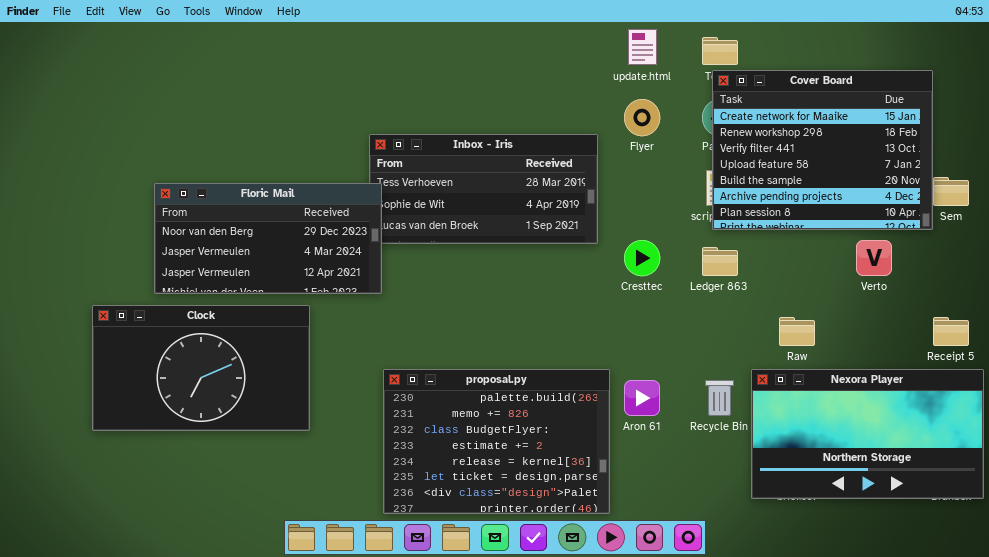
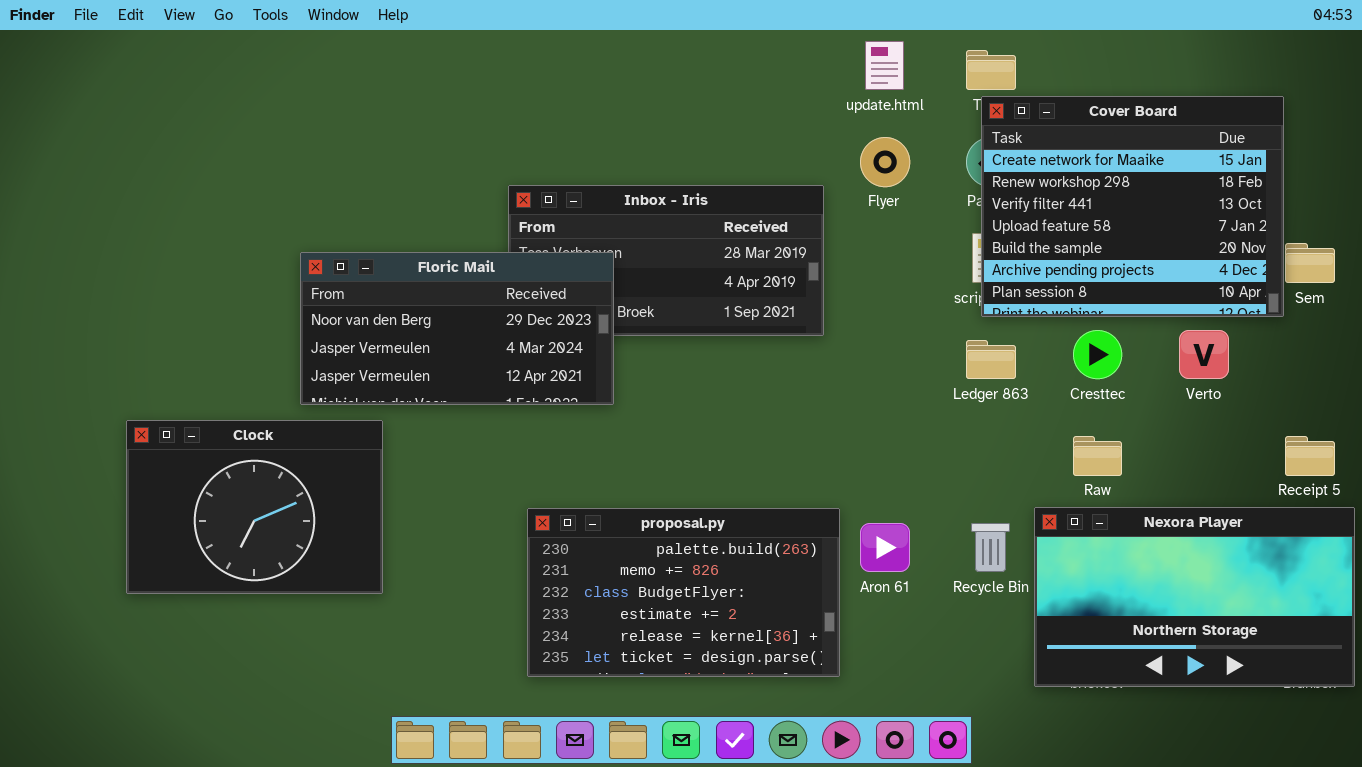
Floric Mail: [154,183,382,294] -> [300,252,614,405], moved
Cresttec: [624,240,660,276] -> [1073,330,1122,379], moved
Clock: [92,305,310,431] -> [126,420,383,594], resized
proposal.py: [383,369,610,514] -> [527,508,840,677], resized

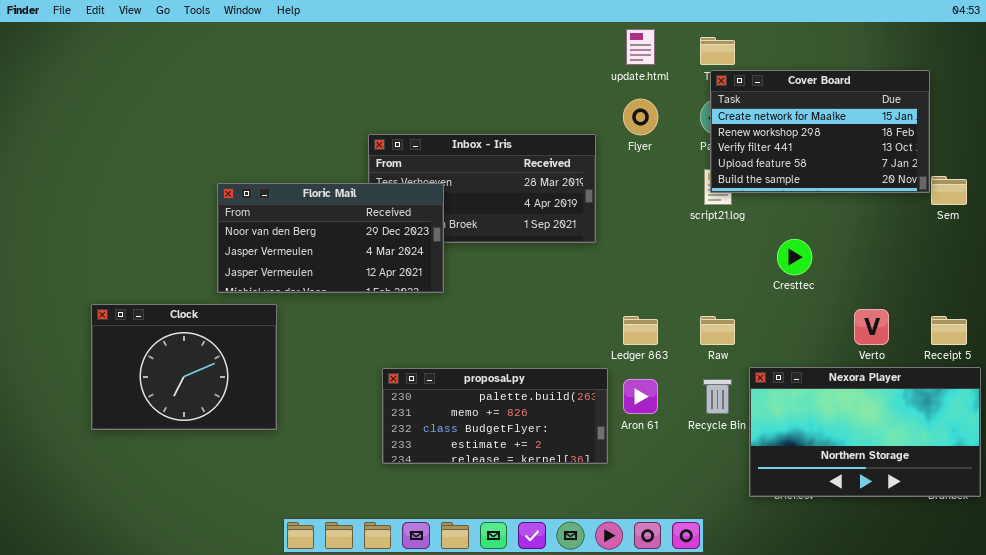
Cover Board: [981,96,1284,317] -> [710,70,930,193], resized
Verto: [1179,330,1229,379] -> [854,309,889,345], moved
Ledger 863: [966,340,1016,379] -> [623,316,658,345], moved
Raw: [1073,436,1122,476] -> [700,316,735,345], moved
proposal.py: [527,508,840,677] -> [382,368,608,464], resized

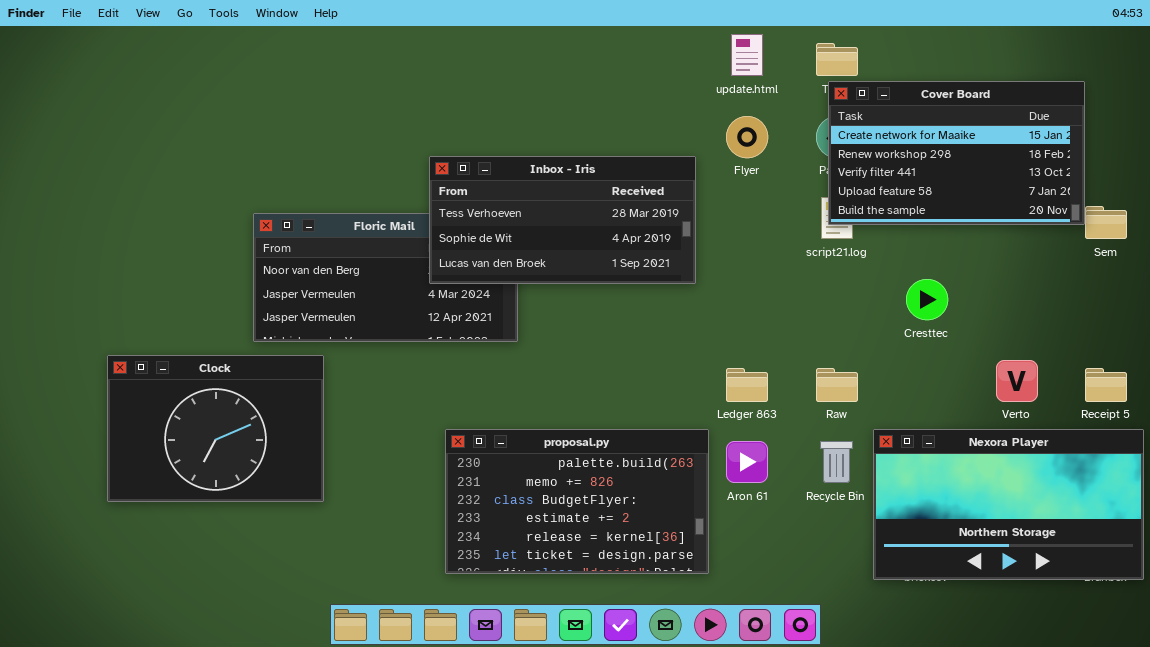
Inbox - Iris: [368,134,596,243] -> [429,156,696,284], raised
proposal.py: [382,368,608,464] -> [445,429,709,574], resized

